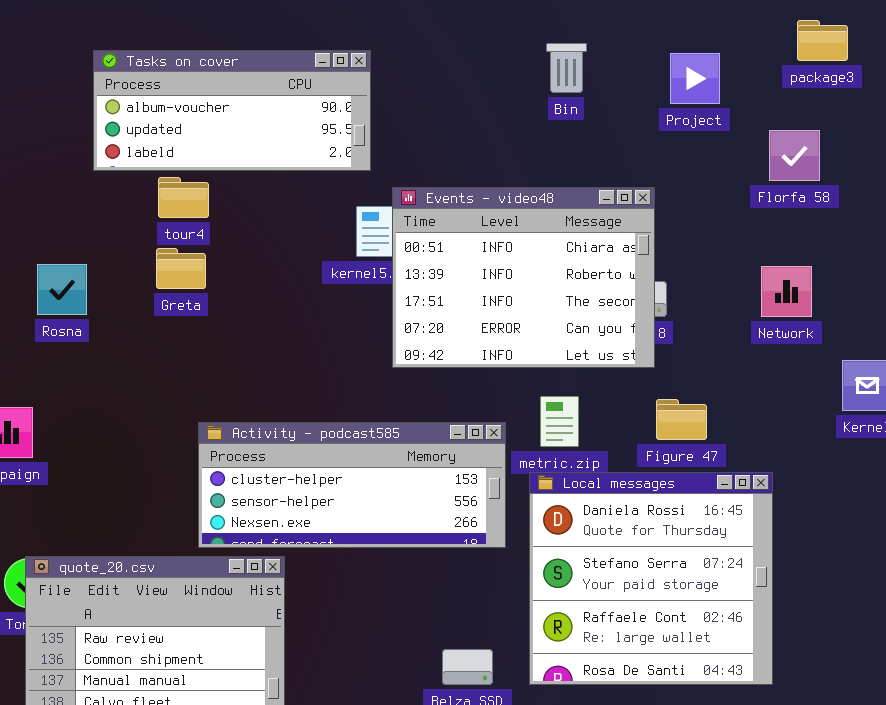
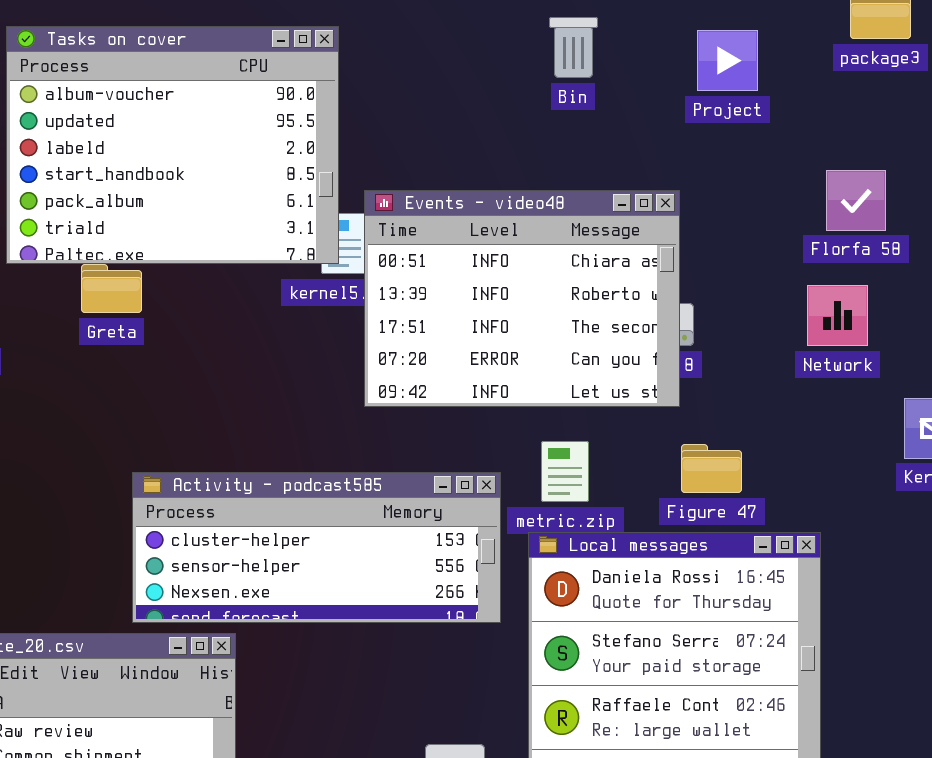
Tasks on cover: [93,50,371,171] -> [6,26,339,264], resized
Florfa 58: [769,130,820,181] -> [826,170,886,231], moved

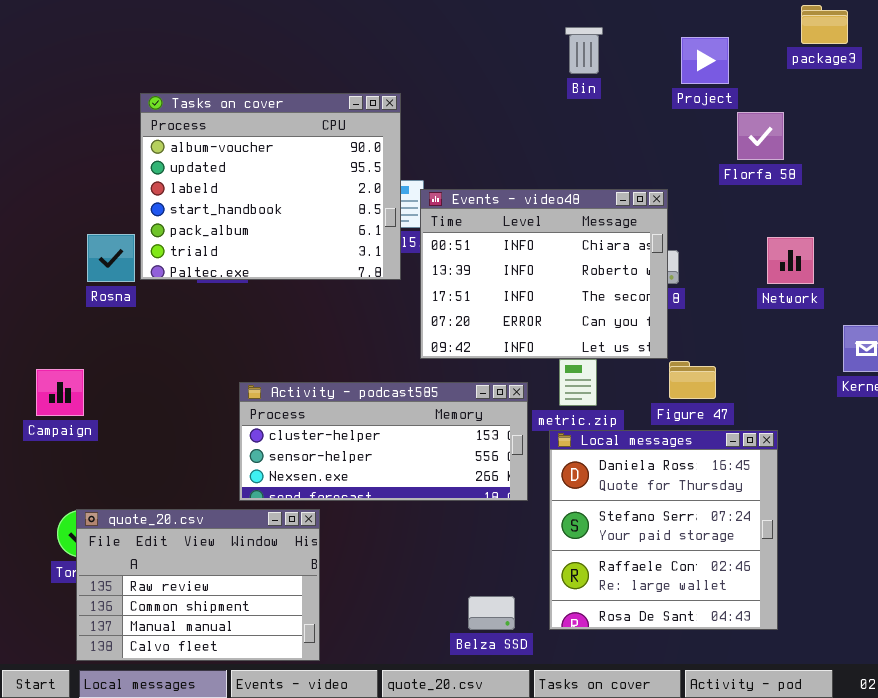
Tasks on cover: [6,26,339,264] -> [140,93,401,280], moved
Florfa 58: [826,170,886,231] -> [737,112,784,160], moved
Events - video48: [364,190,680,407] -> [420,189,668,359], moved

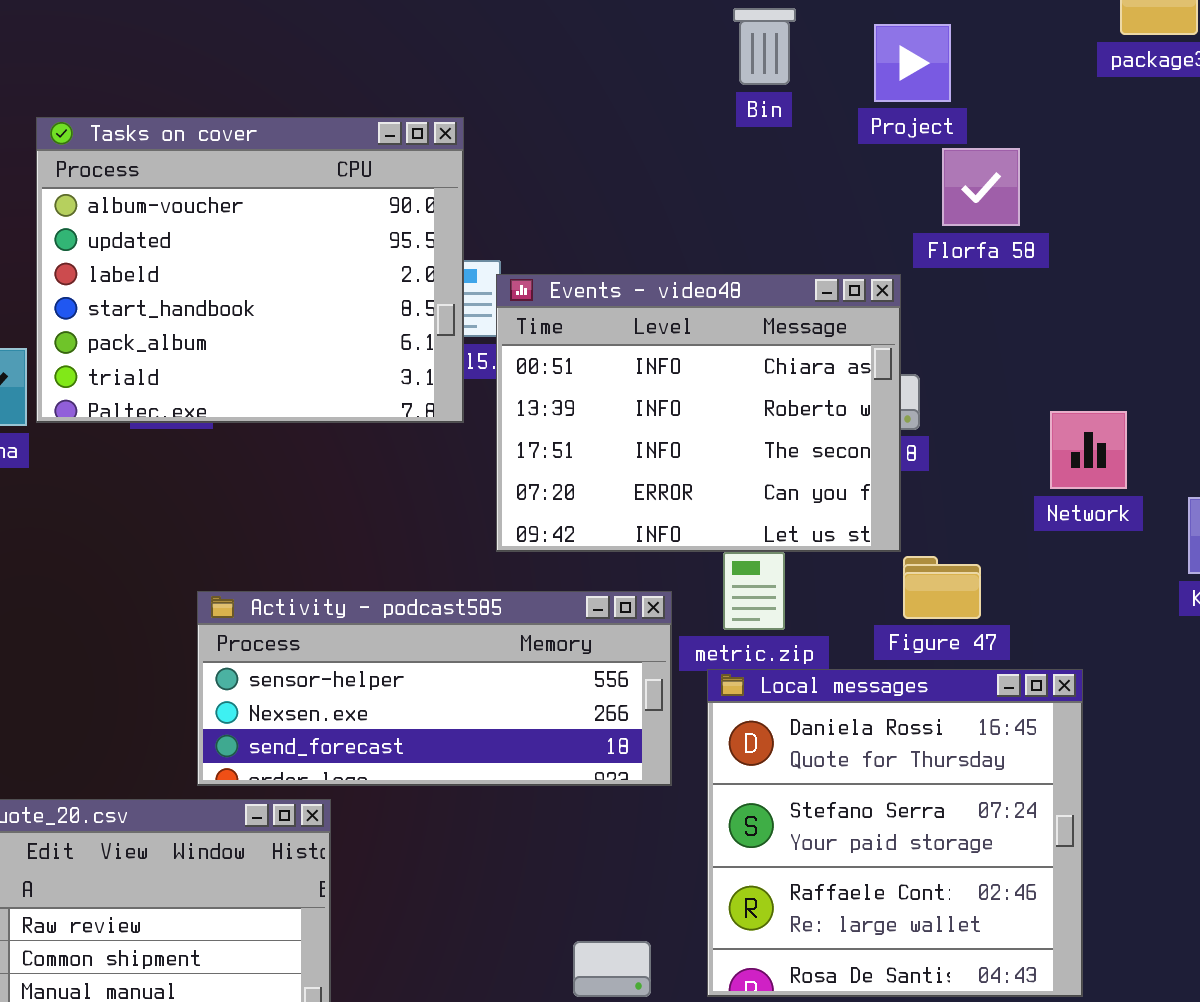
Project: [681,37,729,84] -> [874,24,951,102], moved
Florfa 58: [737,112,784,160] -> [942,148,1020,226], moved
Network: [767,237,814,284] -> [1050,411,1127,489], moved
Activity - podcast585: [239,382,528,501] -> [197,591,672,786], scrolled down 1 row

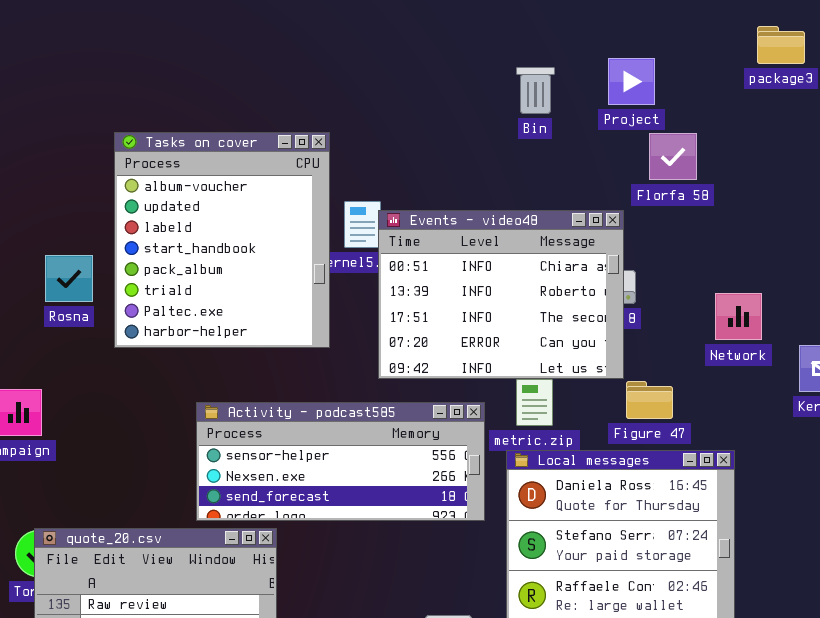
Bin: [733,8,796,85] -> [516,67,555,114], moved
Tasks on cover: [36,117,464,423] -> [114,132,330,348], moved, resized

